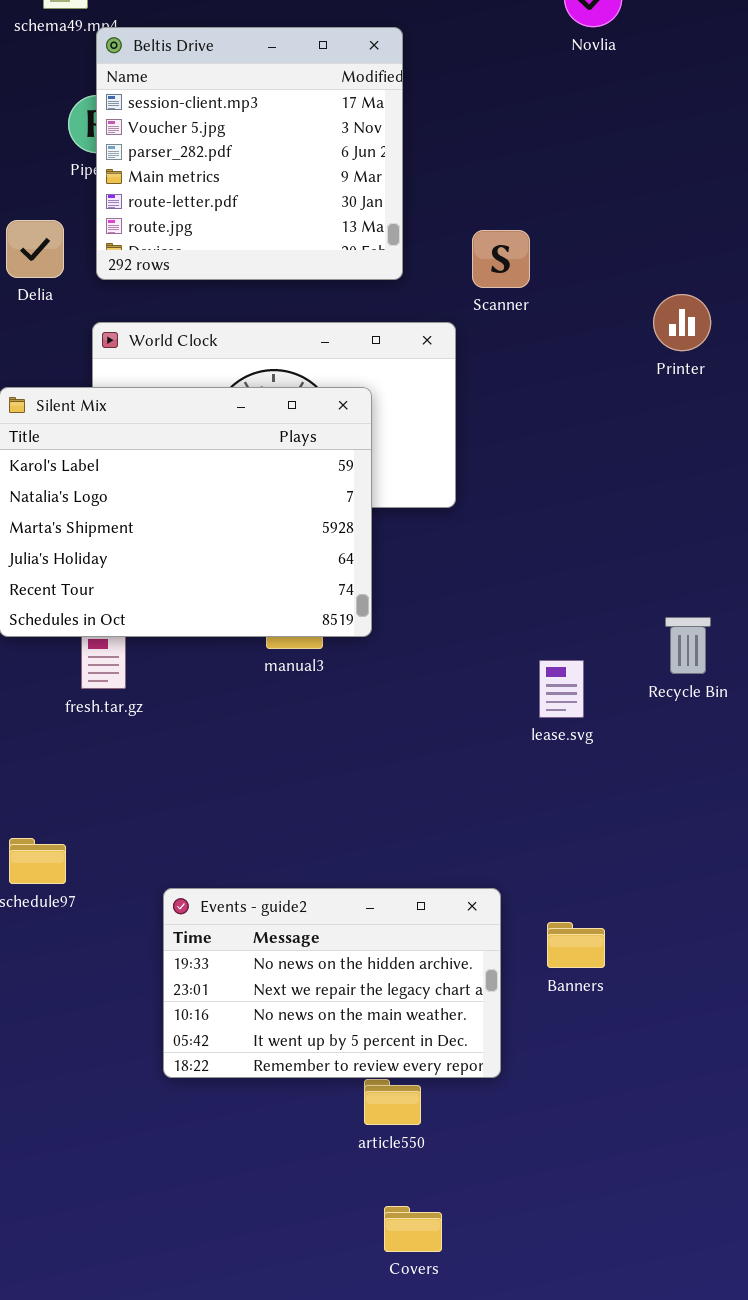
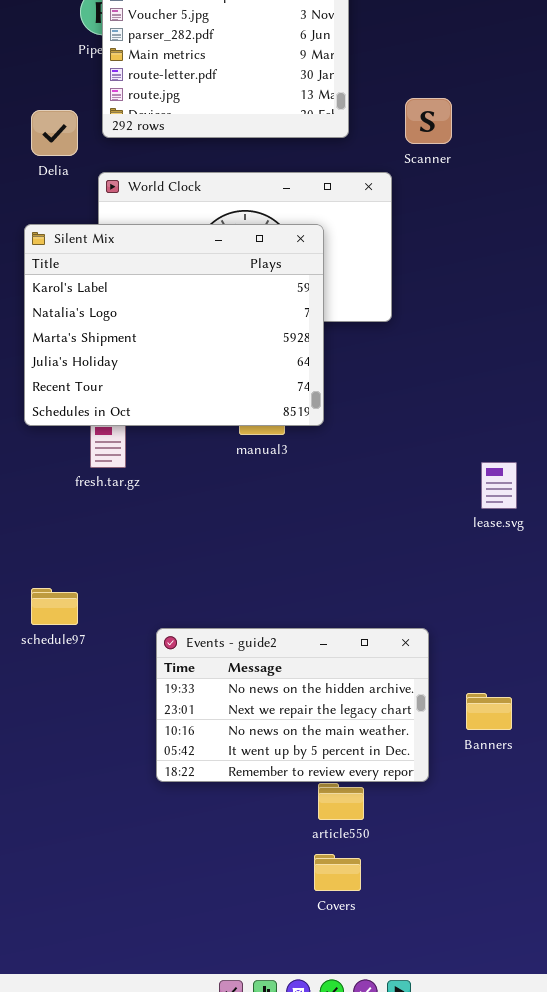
Delia: [6,220,64,278] -> [31,110,78,156], moved
lease.svg: [539,660,584,718] -> [481,462,517,509], moved
Banners: [547,922,605,968] -> [466,693,512,730], moved
Covers: [384,1206,442,1252] -> [314,854,361,891], moved

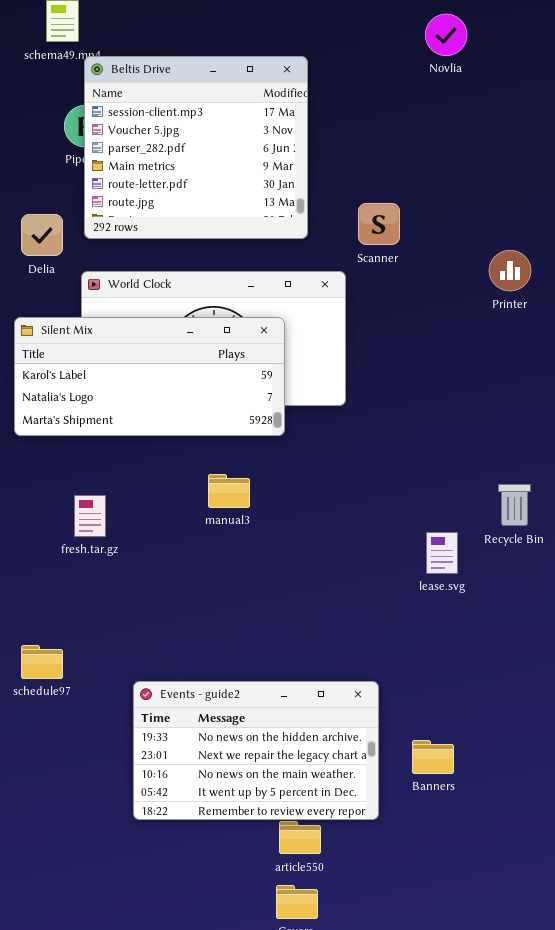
Silent Mix: [24,224,324,426] -> [14,317,285,436], resized

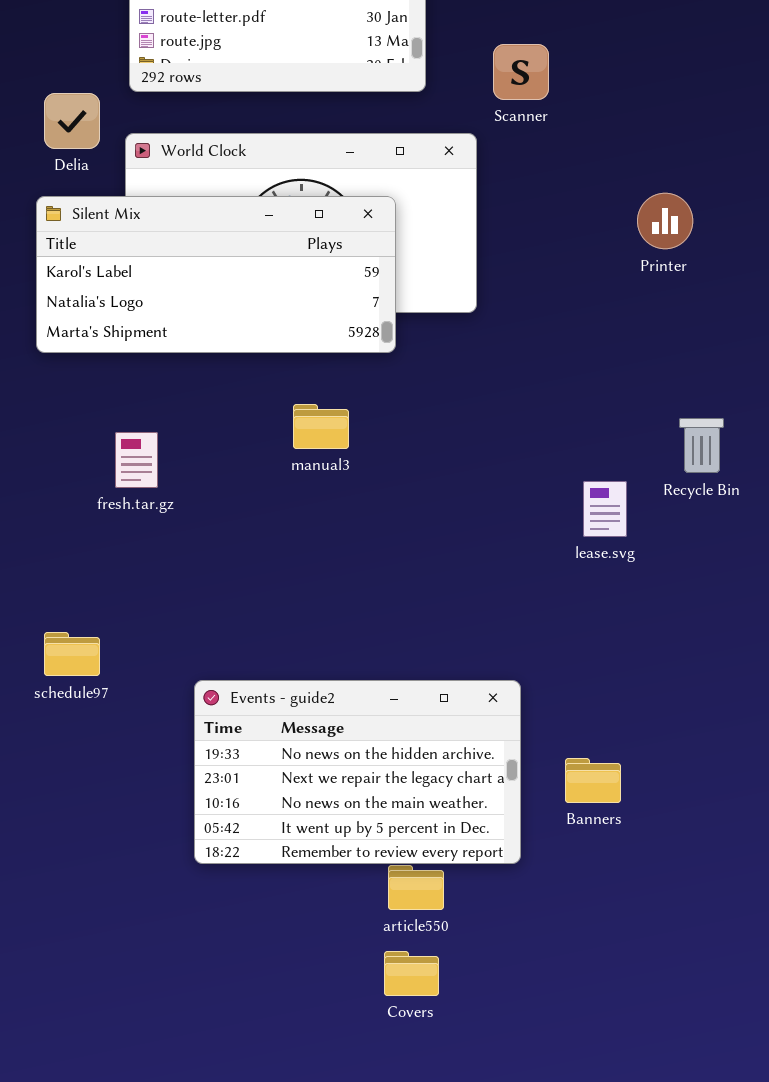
Delia: [21,214,63,256] -> [44,93,100,149], moved
Printer: [489,250,531,291] -> [637,193,693,249], moved

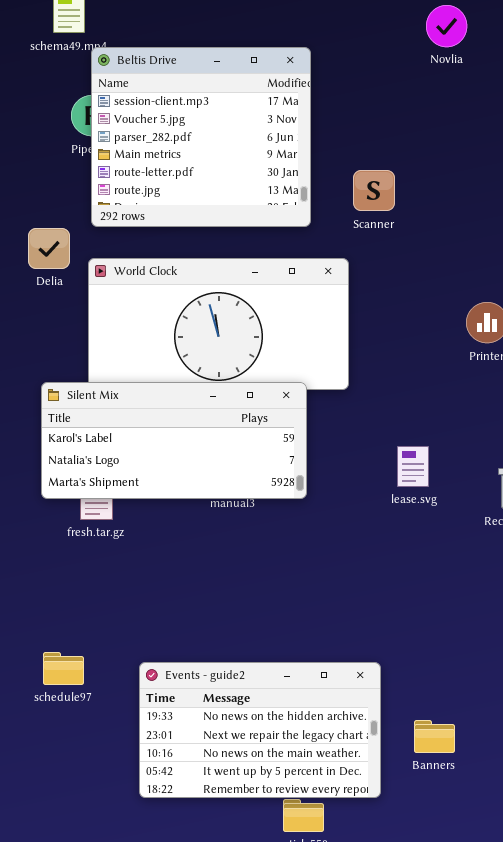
Scanner: [493,44,549,100] -> [353,170,395,211], moved
Silent Mix: [36,196,396,353] -> [41,382,307,499], moved
lease.svg: [583,481,627,537] -> [397,446,429,487], moved
schedule97: [44,632,100,676] -> [43,652,84,685], moved

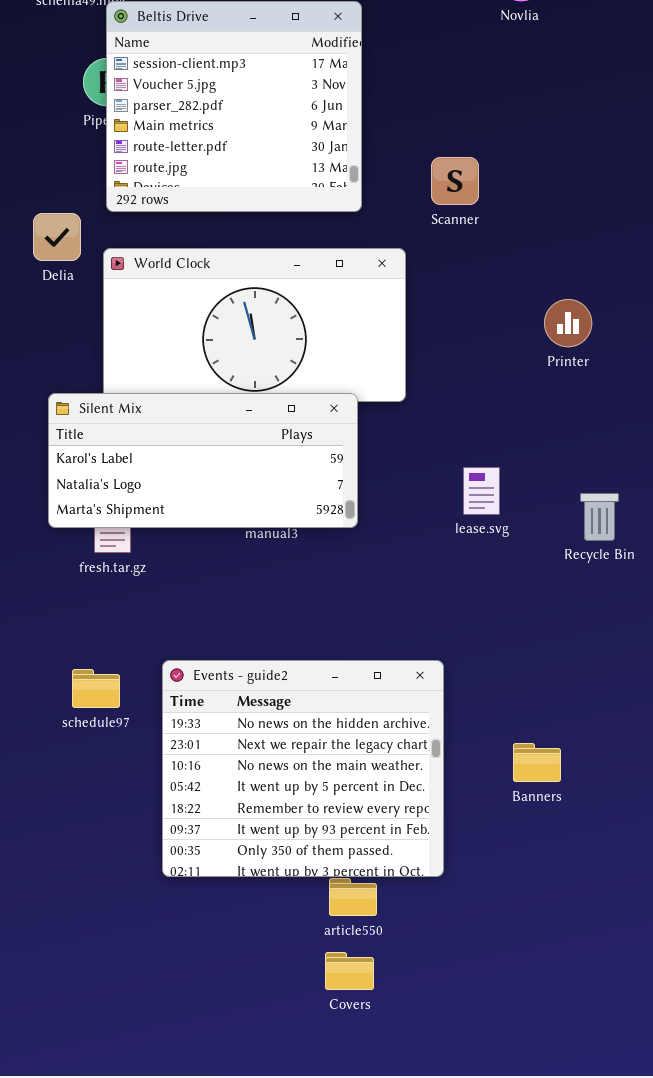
Scanner: [353,170,395,211] -> [431,157,479,205], moved
schedule97: [43,652,84,685] -> [72,669,120,708], moved
Events - guide2: [139,662,381,798] -> [162,660,444,877], resized
Banners: [414,720,455,753] -> [513,743,561,782], moved

